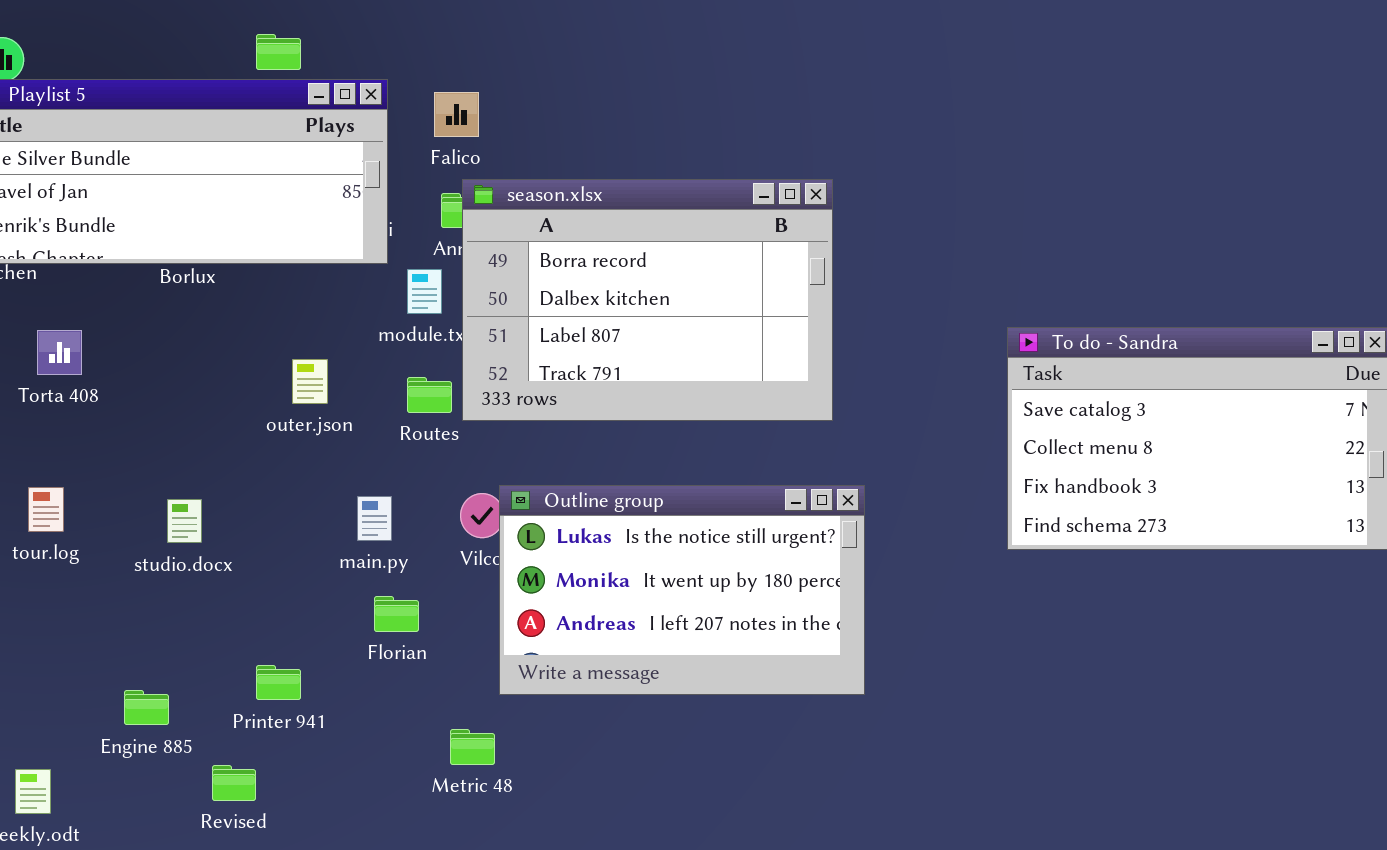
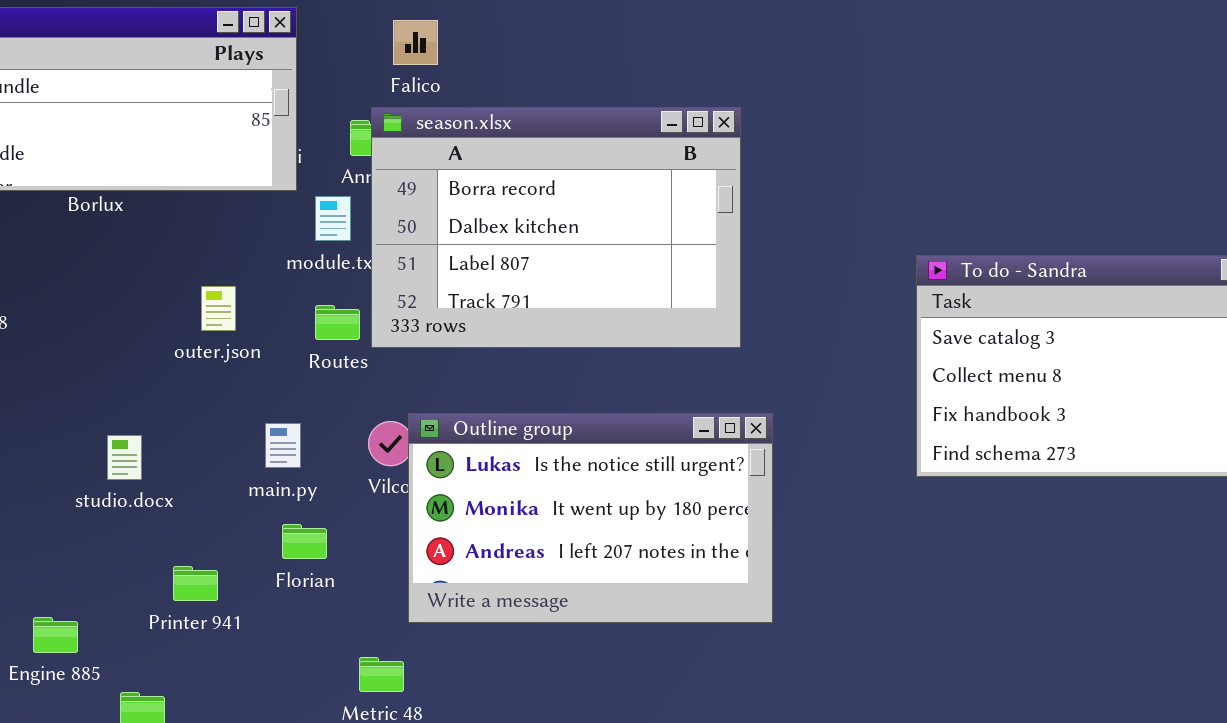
Falico: [434,92,479,137] -> [393,20,438,65], moved
studio.docx: [167,499,202,543] -> [107,435,142,480], moved
Printer 941: [256,665,301,700] -> [173,566,218,601], moved

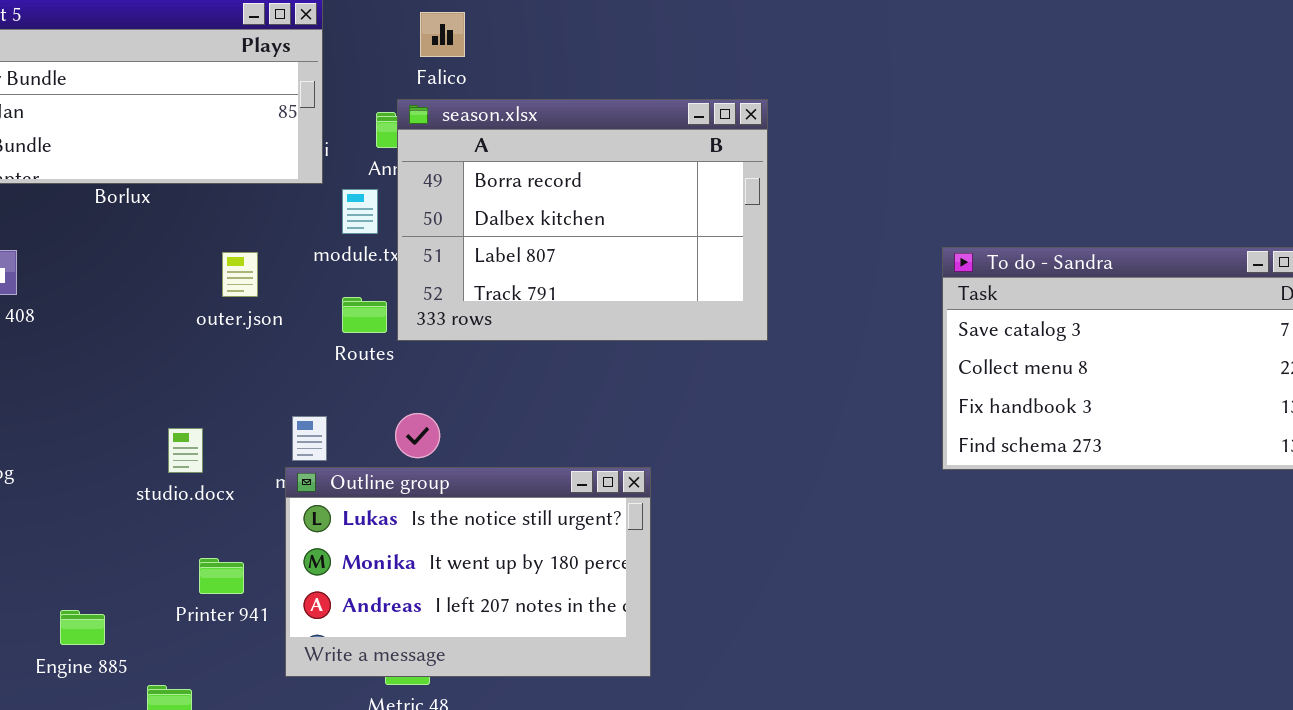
outer.json: [201,286,236,331] -> [222,252,258,297], moved
Outline group: [408,413,773,623] -> [285,467,651,677], moved
studio.docx: [107,435,142,480] -> [168,428,203,473], moved

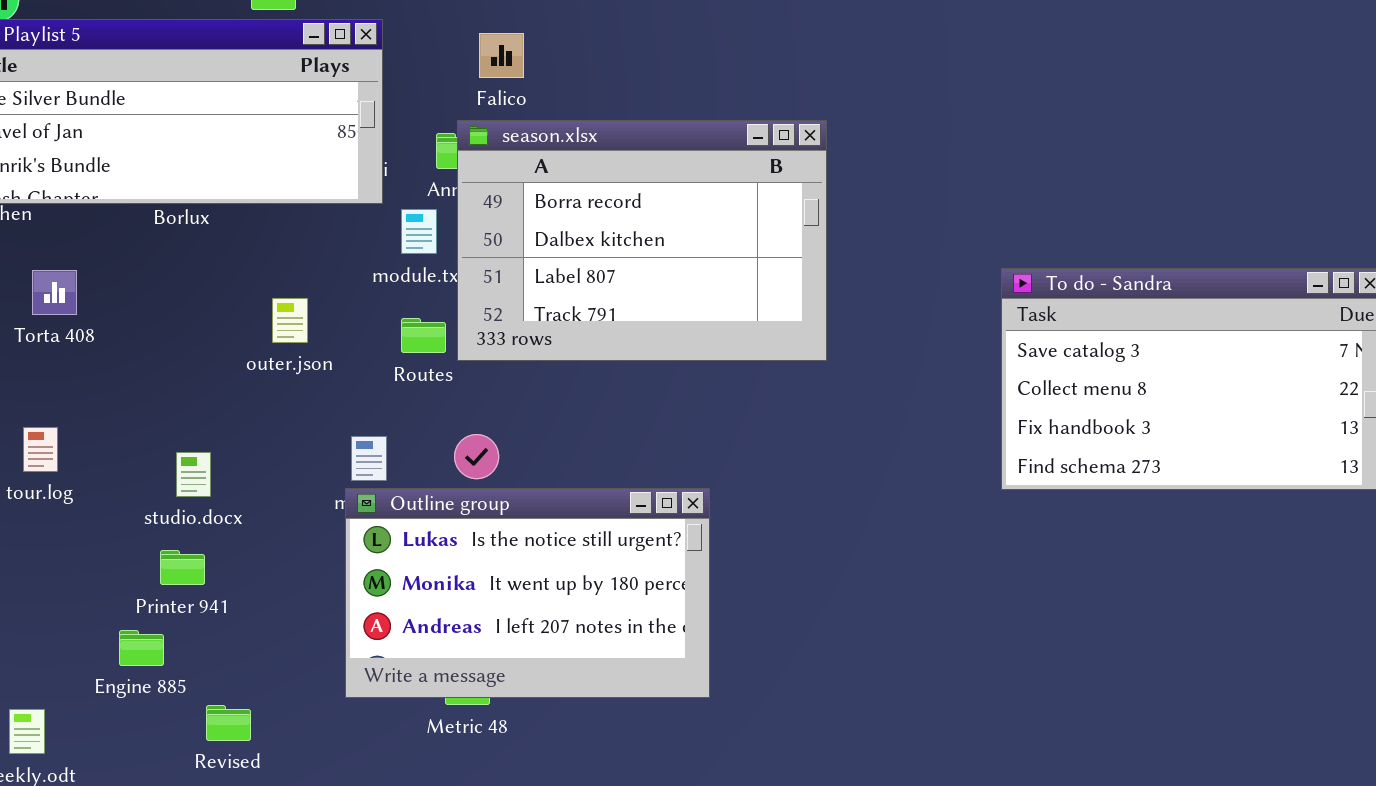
outer.json: [222,252,258,297] -> [272,298,308,343], moved
studio.docx: [168,428,203,473] -> [176,452,211,497], moved
Printer 941: [199,558,244,594] -> [160,550,205,585], moved

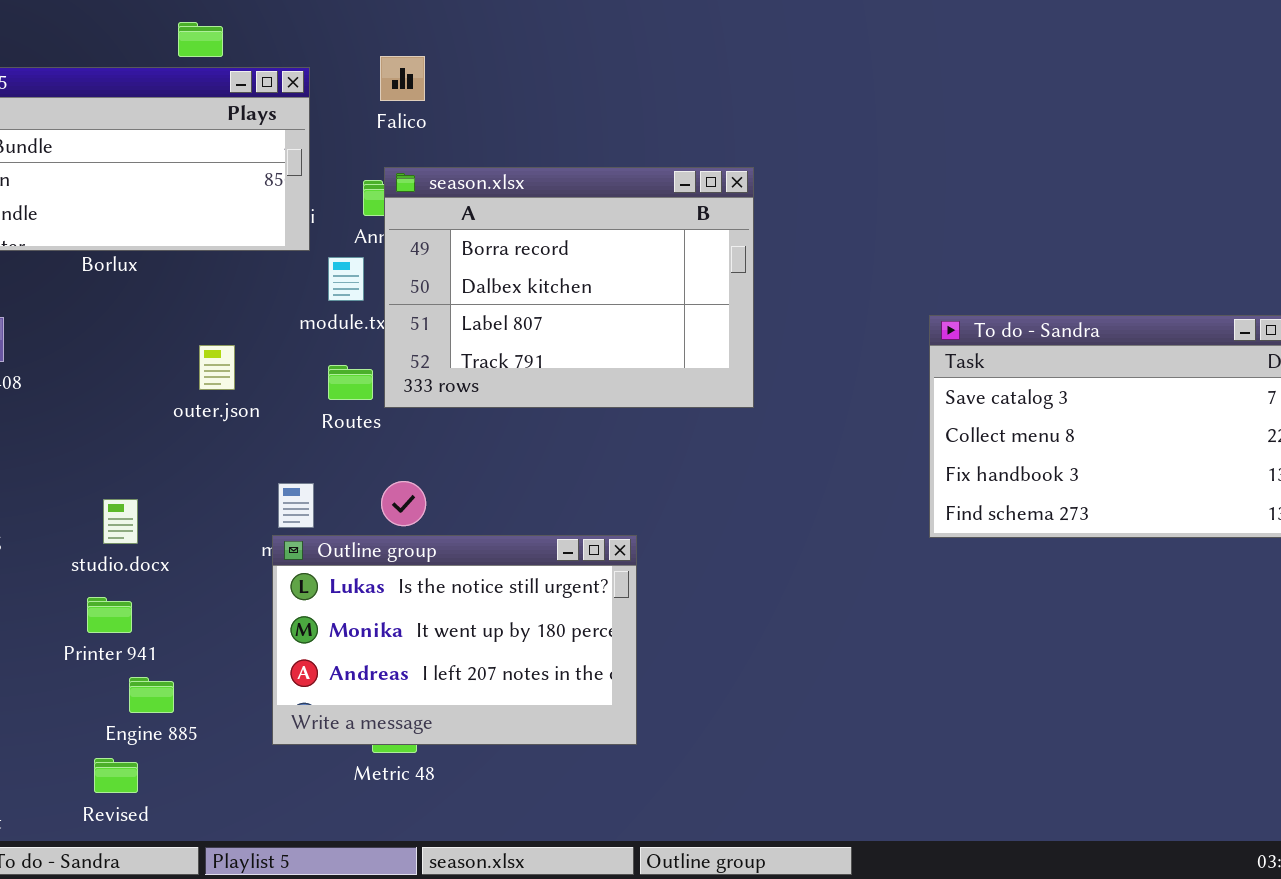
Falico: [479,33,524,78] -> [380,56,425,101], moved
Engine 885: [119,630,164,666] -> [129,677,174,713], moved
Revised: [206,705,251,741] -> [94,758,138,793], moved

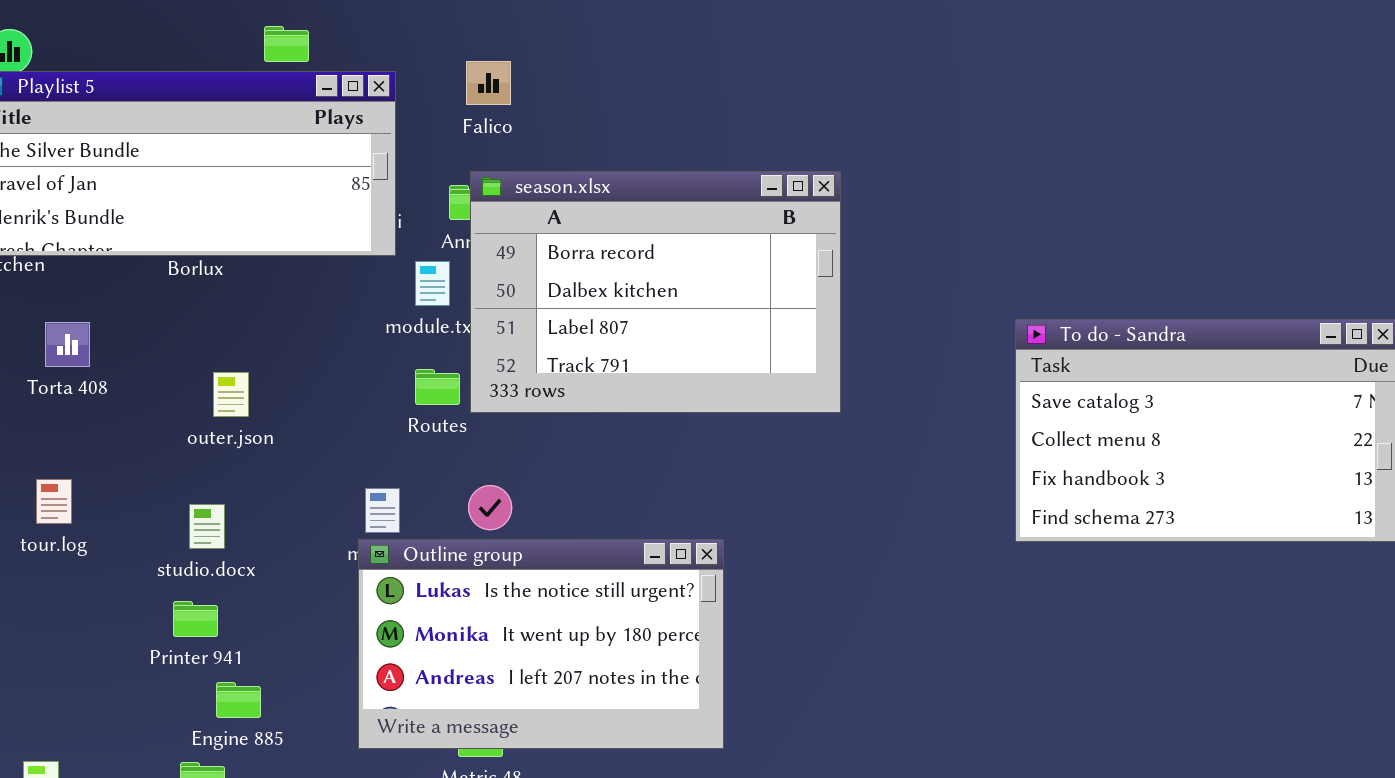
outer.json: [199,345,235,390] -> [213,372,249,417], moved

